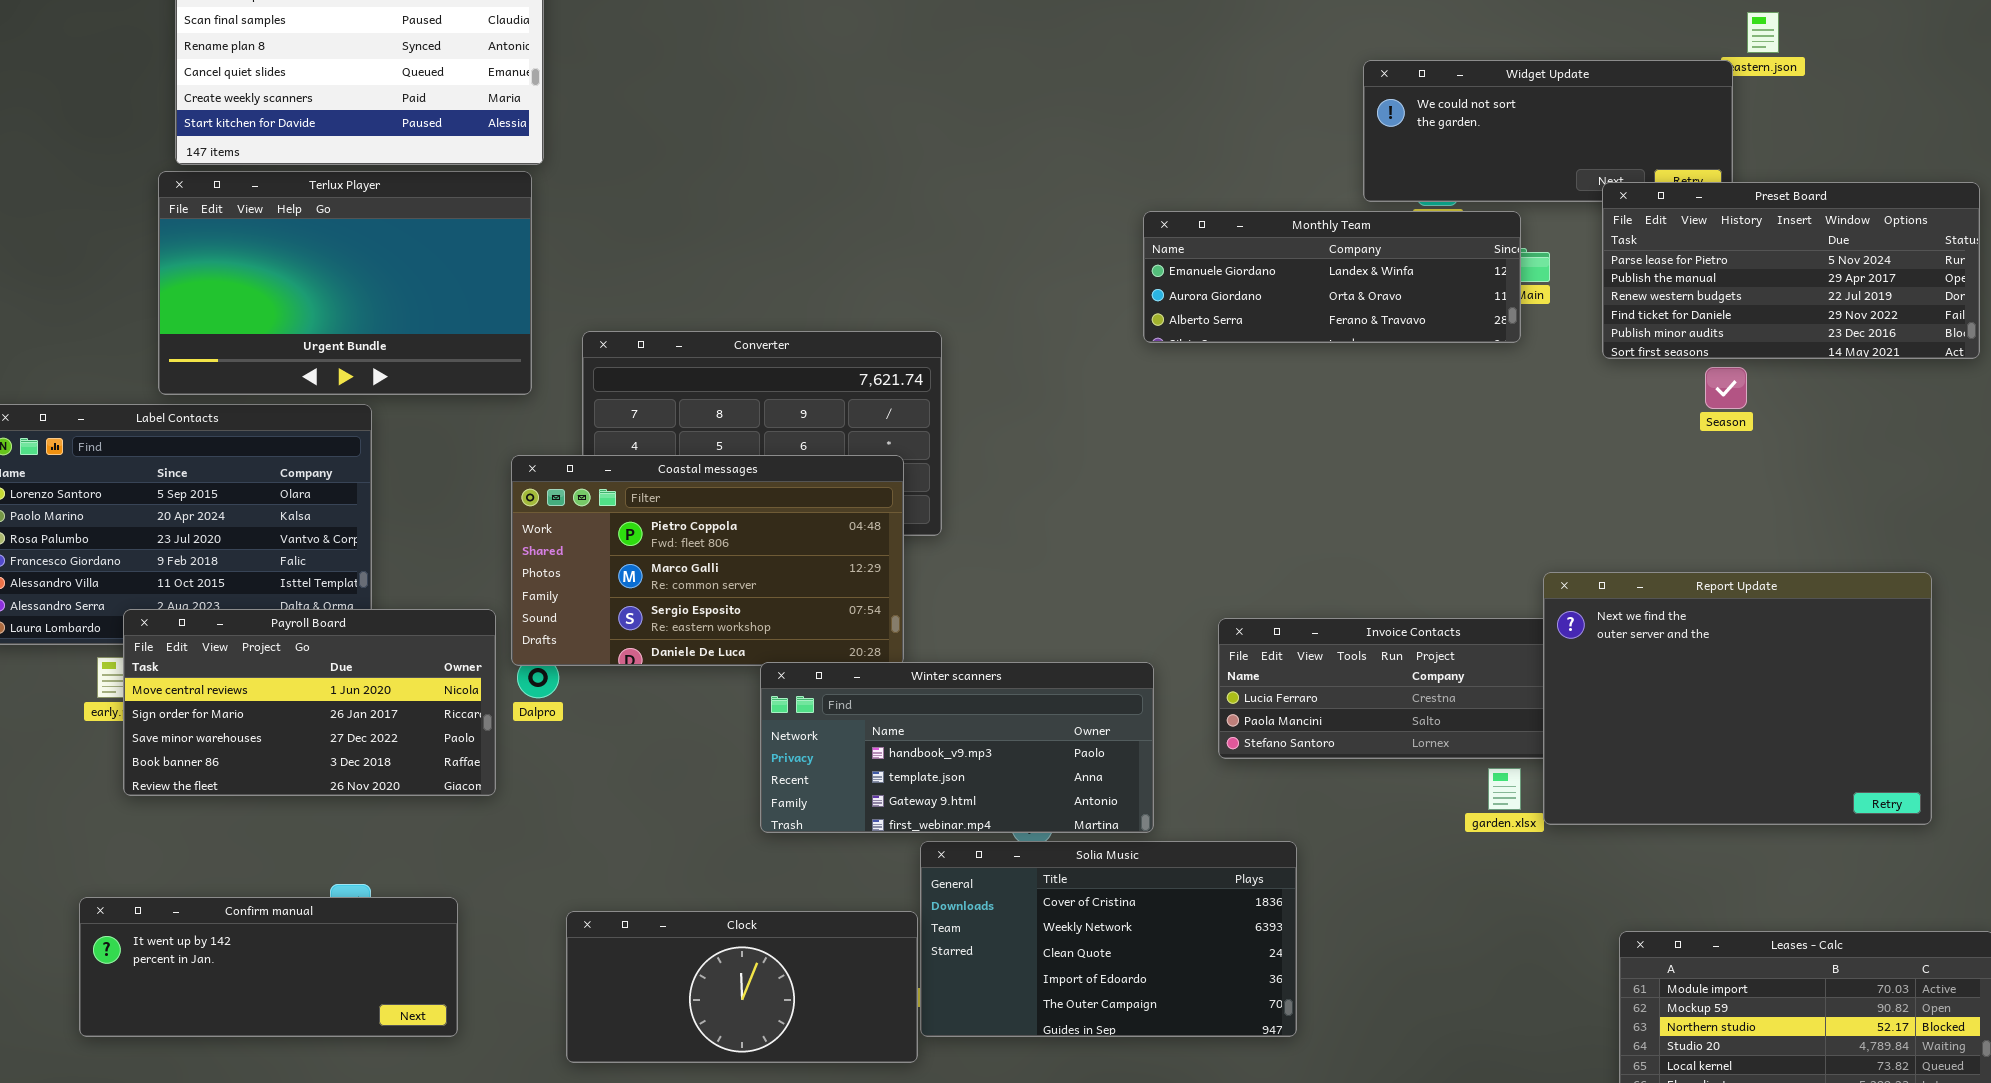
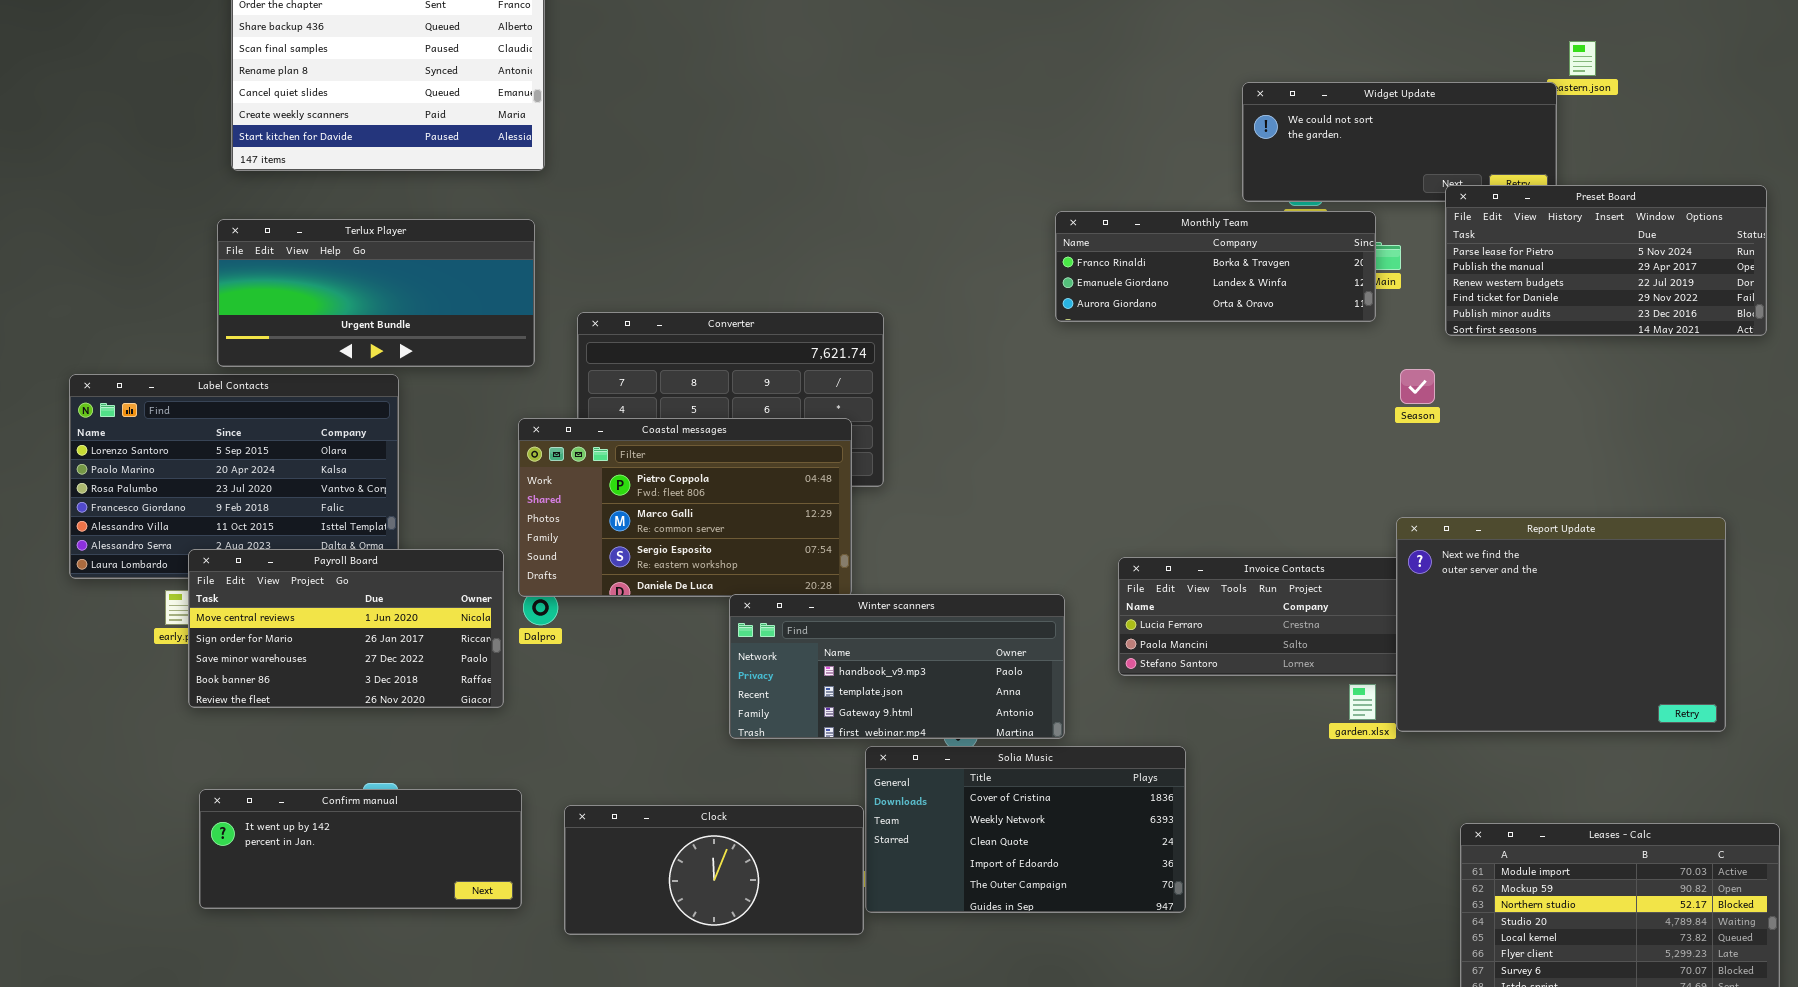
Terlux Player: [158,171,532,395] -> [217,219,535,367], resized
Monthly Team: [1143,211,1521,343] -> [1055,211,1376,322], scrolled up 1 row
Season: [1705,367,1747,409] -> [1400,369,1435,404], moved
Confirm manual: [79,897,458,1037] -> [199,789,522,909], moved

